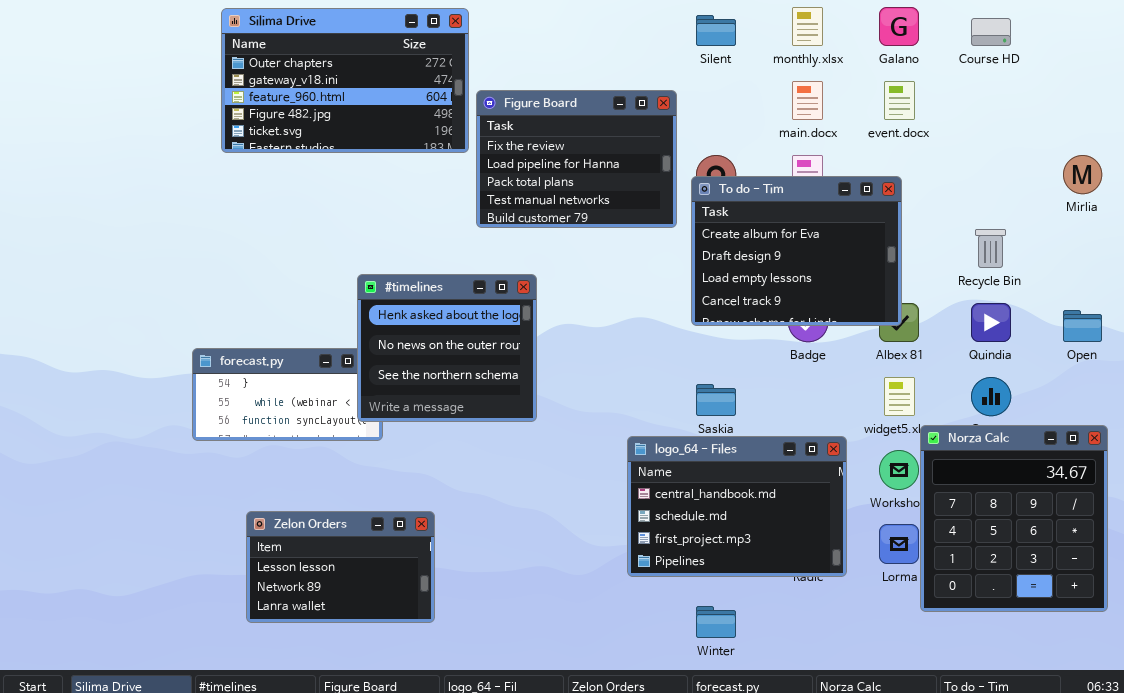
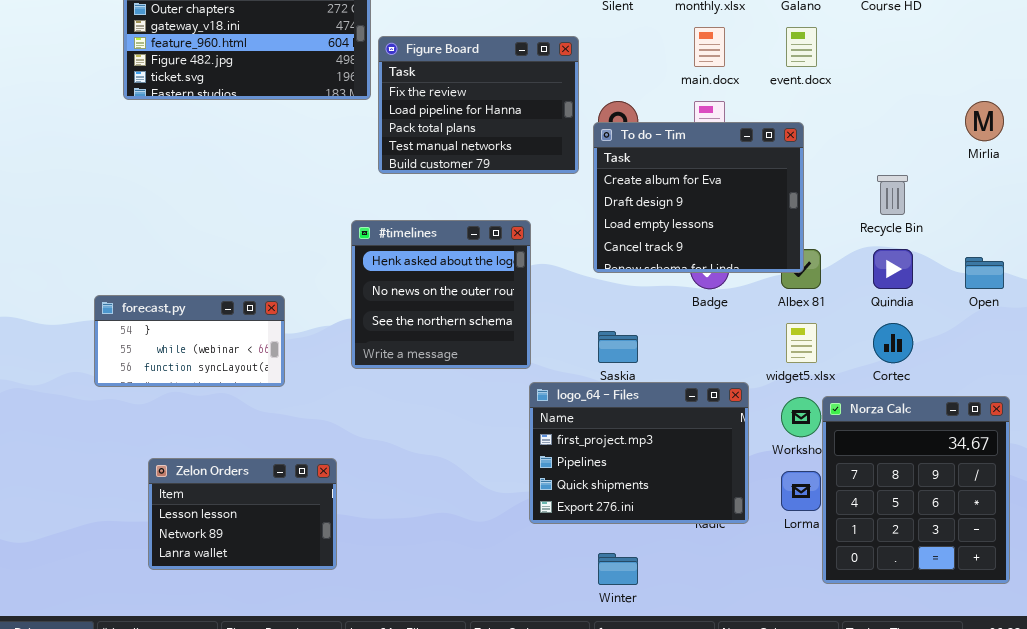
#timelines: [357,274,537,422] -> [351,220,531,369], moved
Norza Calc: [920,425,1108,612] -> [822,396,1010,584], moved
logo_64 - Files: [627,436,847,577] -> [529,382,749,524], scrolled down 2 rows

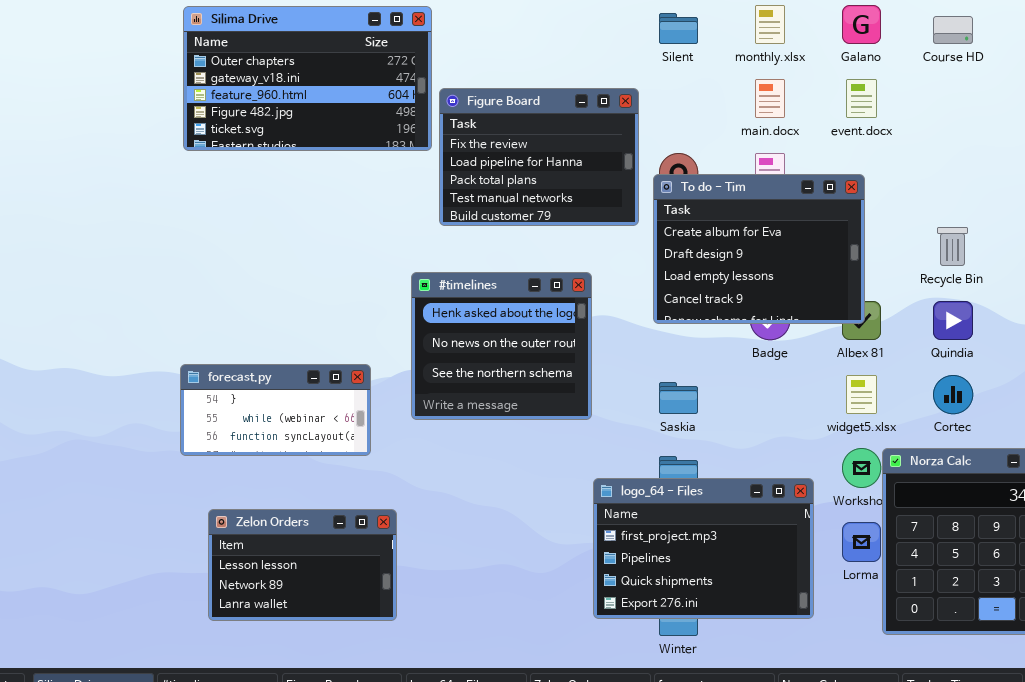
forecast.py: [94,295,285,387] -> [180,364,371,456], moved
logo_64 - Files: [529,382,749,524] -> [593,478,814,619], moved

